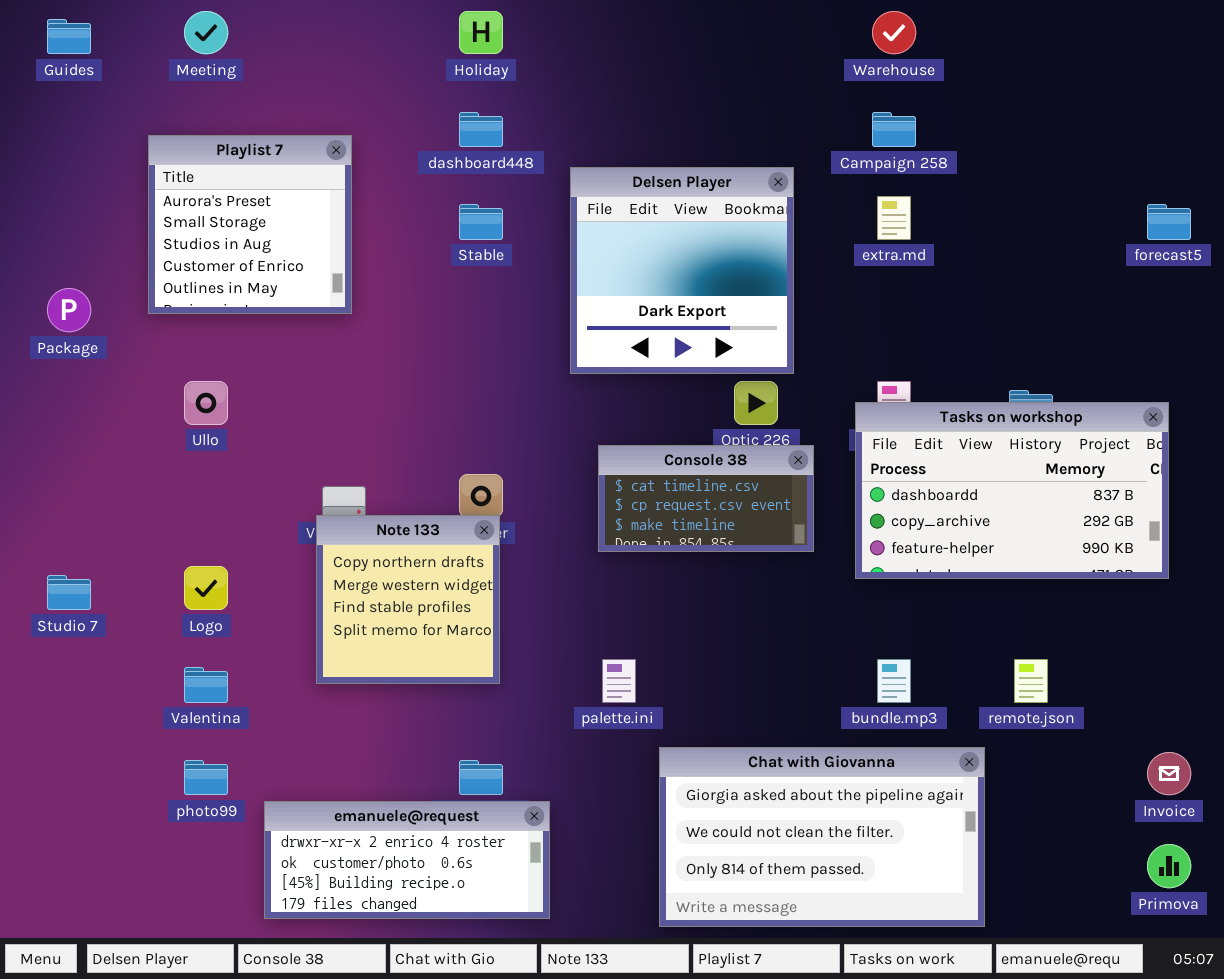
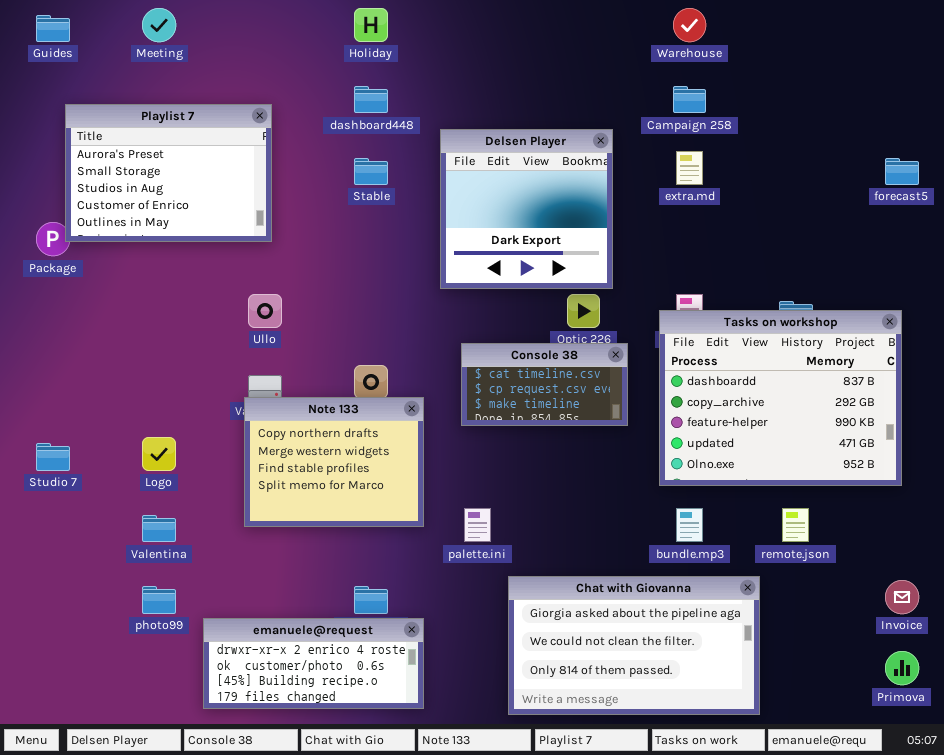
Playlist 7: [148,135,352,314] -> [65,104,272,242], resized
Ullo: [184,381,228,425] -> [248,294,282,328], moved
Tasks on workshop: [855,402,1169,579] -> [659,310,902,486], resized
Note 133: [316,515,500,684] -> [244,397,424,527], resized

